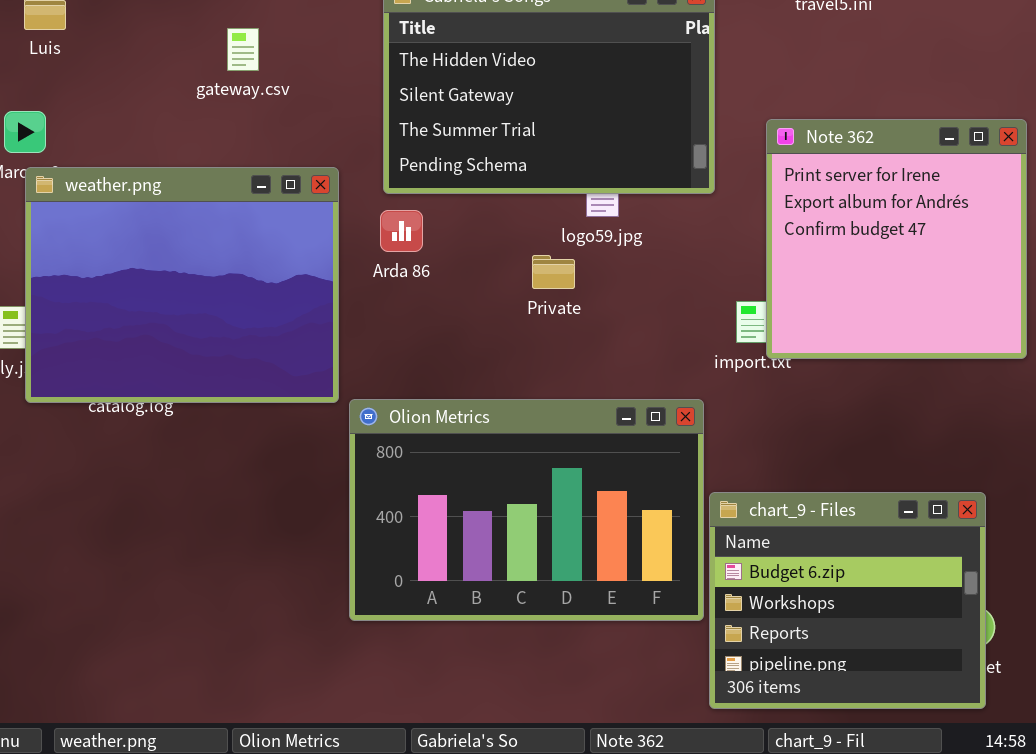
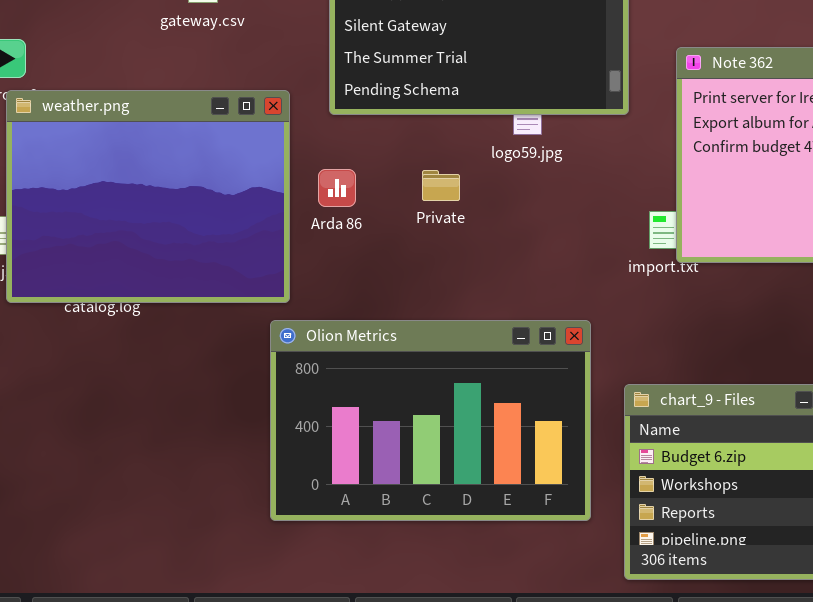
Arda 86: [380,210,423,252] -> [318,169,356,207], moved
Private: [532,255,575,289] -> [422,170,460,201], moved
Olion Metrics: [349,399,704,621] -> [270,320,591,521], moved

